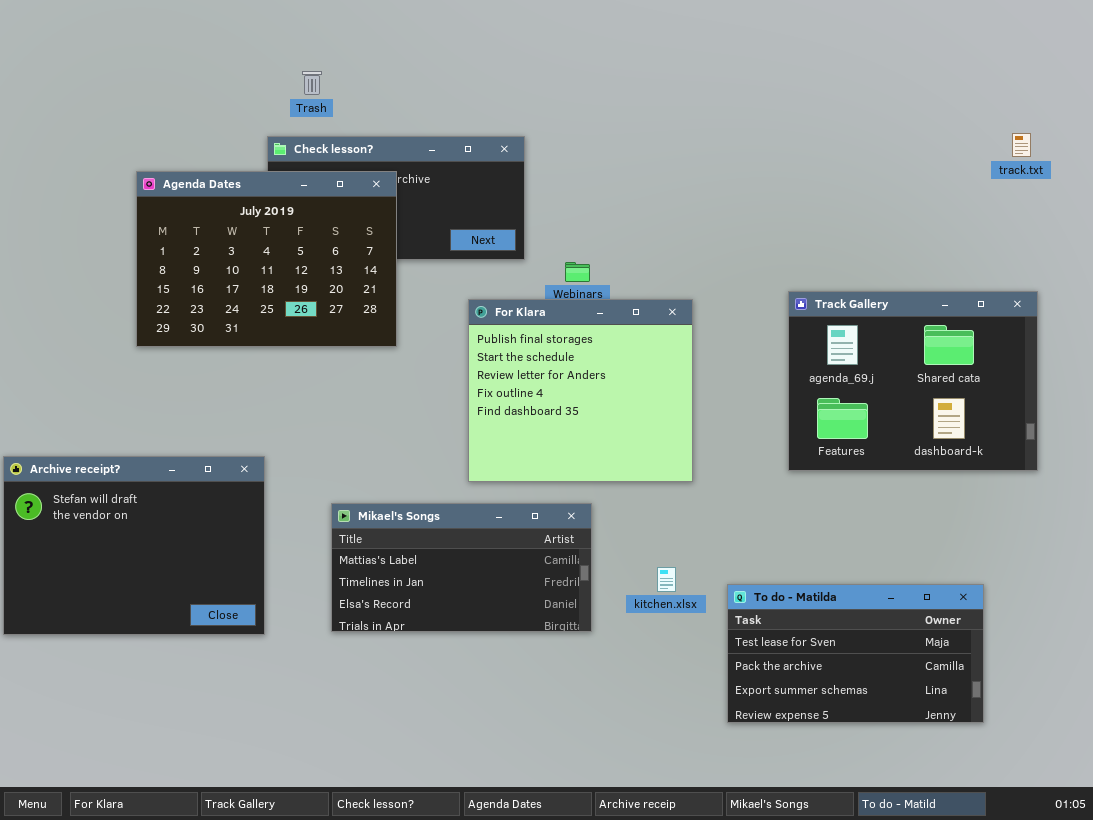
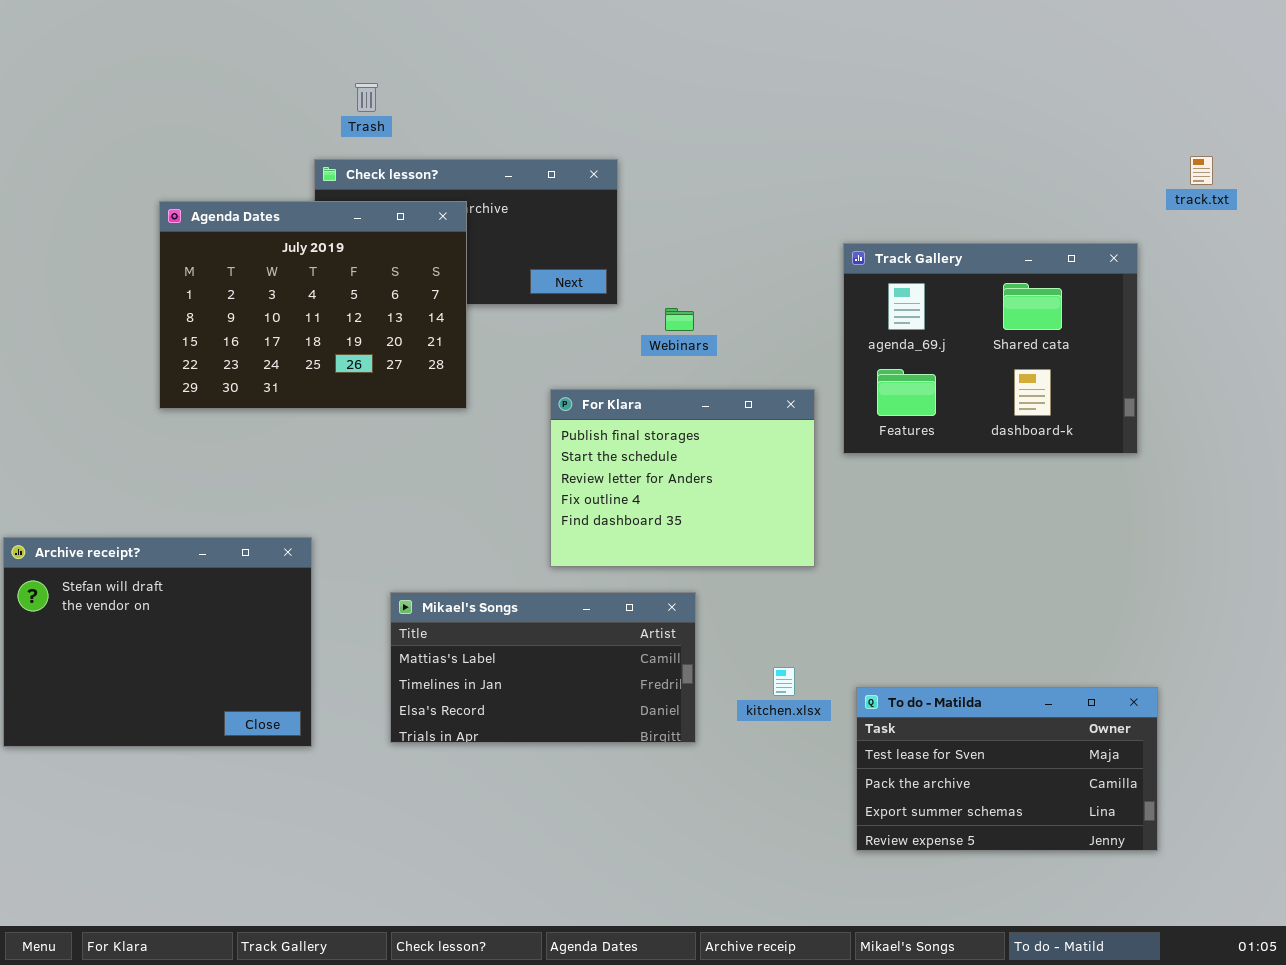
Track Gallery: [788,291,1038,471] -> [843,243,1138,454], moved
For Klara: [468,299,693,482] -> [550,389,815,567], resized

